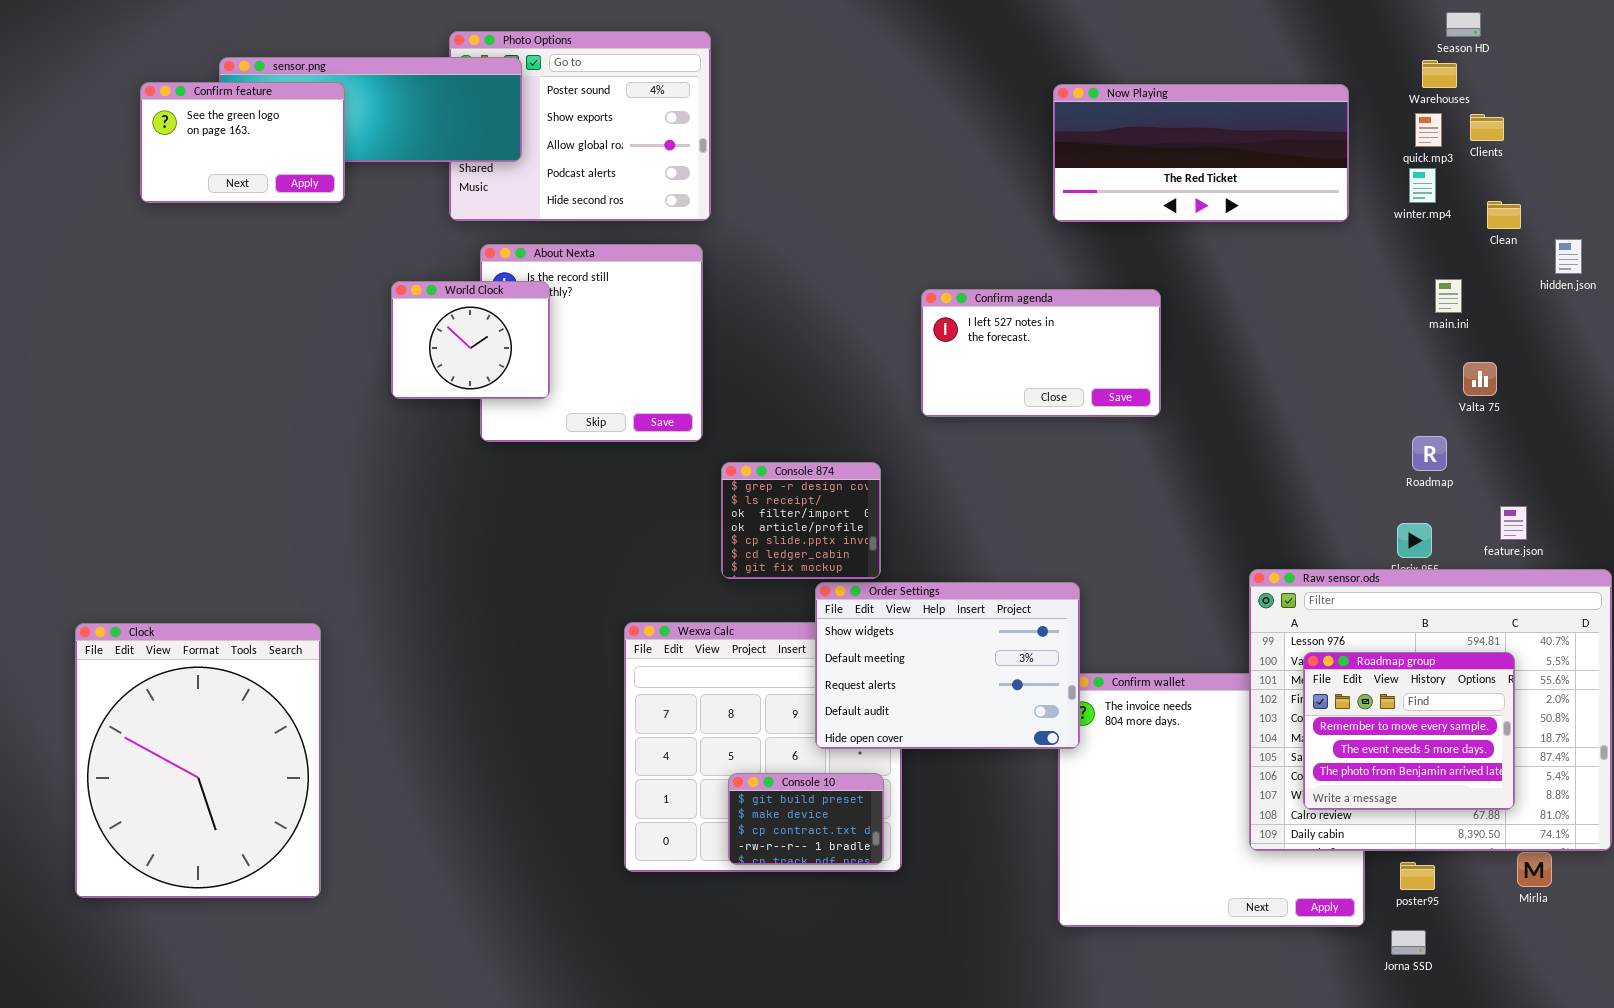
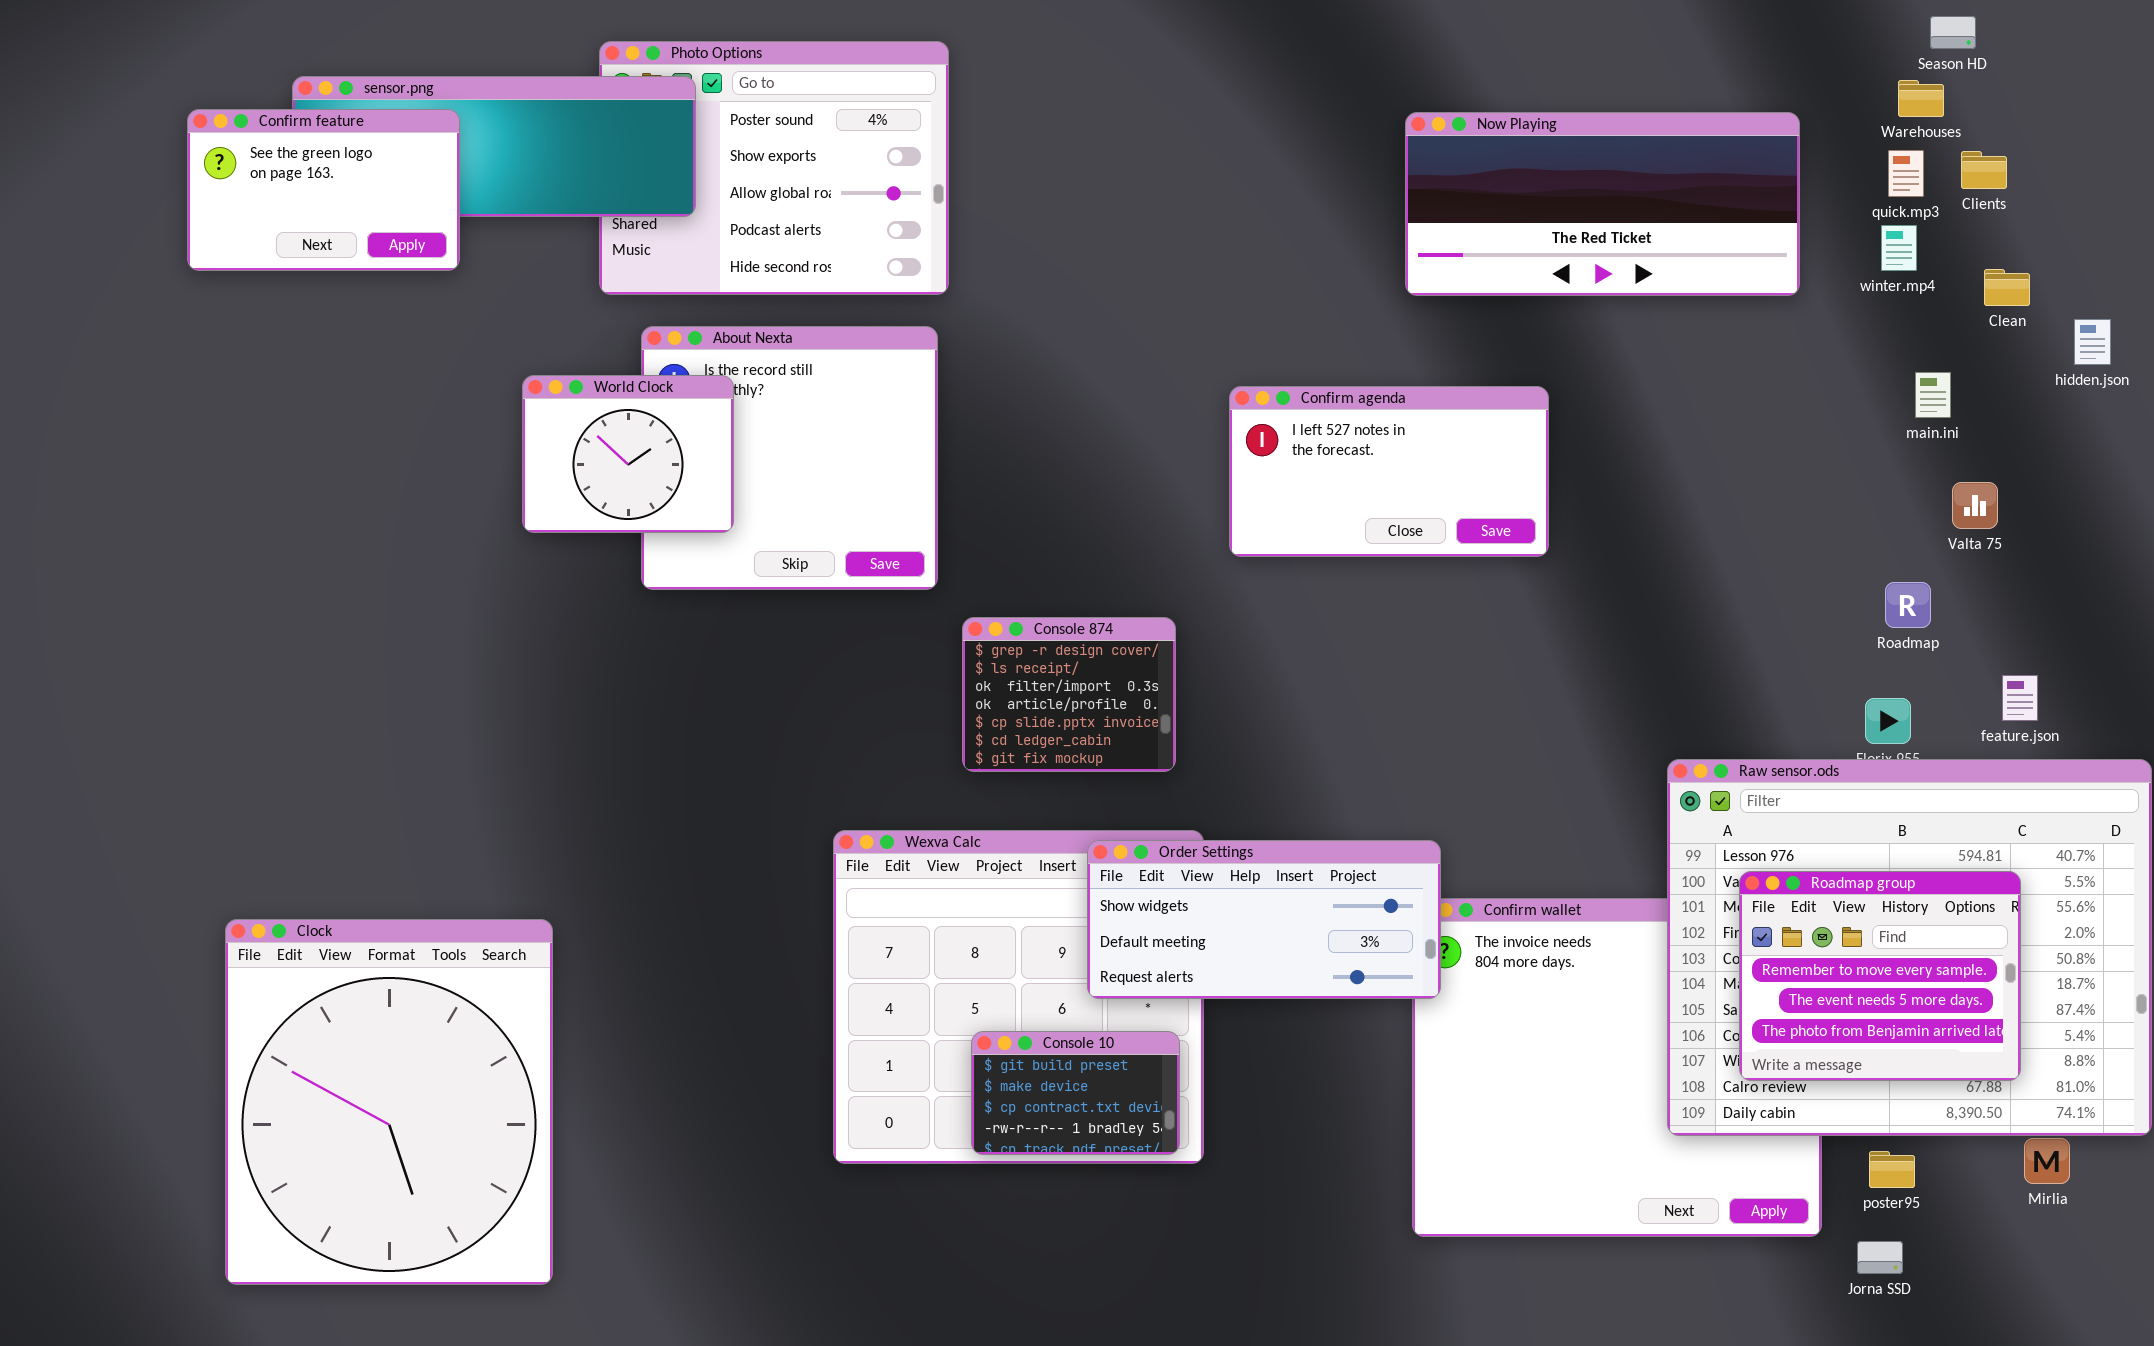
Order Settings: [815,582,1080,749] -> [1087,840,1441,999], resized
Clock: [75,623,321,898] -> [225,919,553,1285], moved

